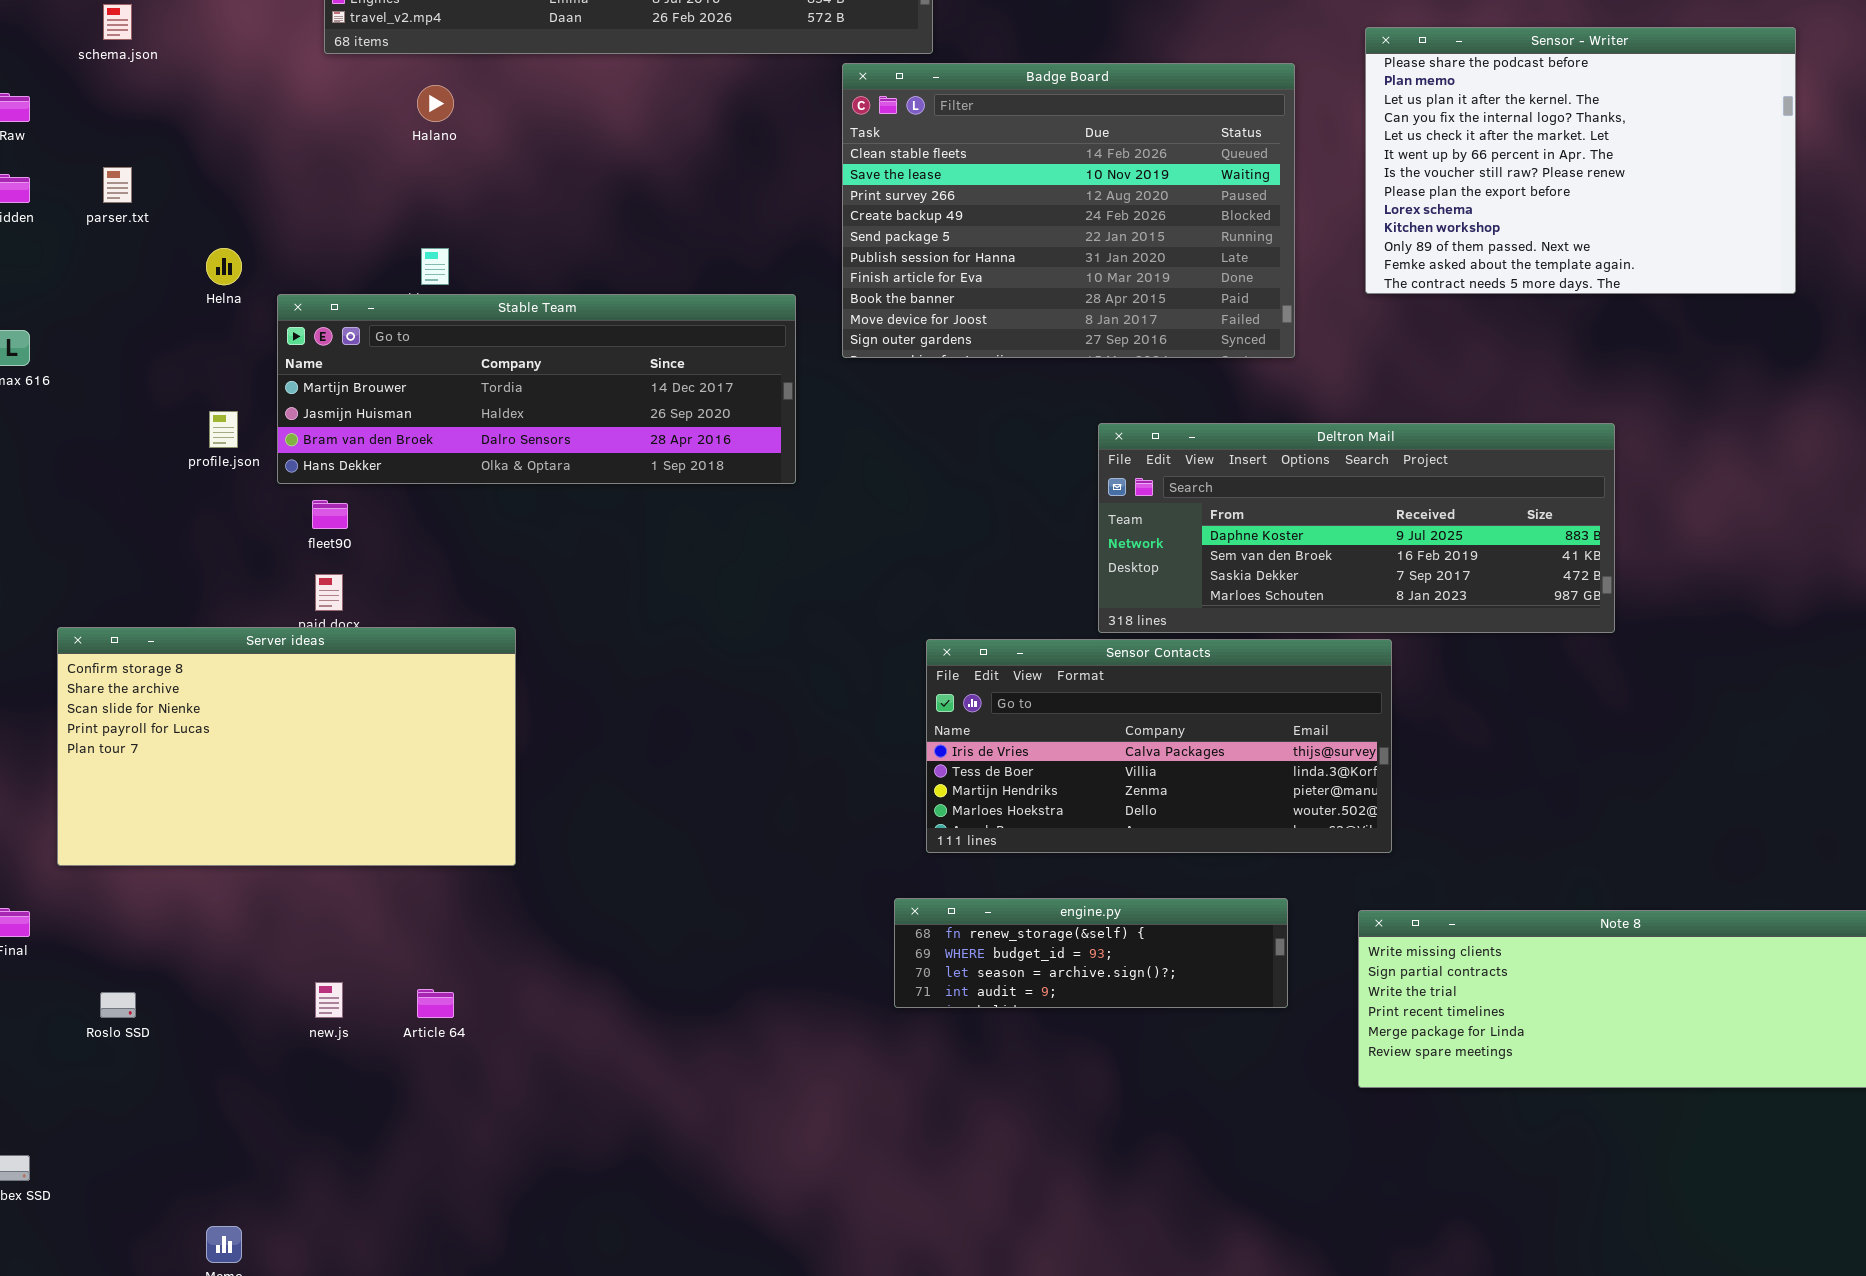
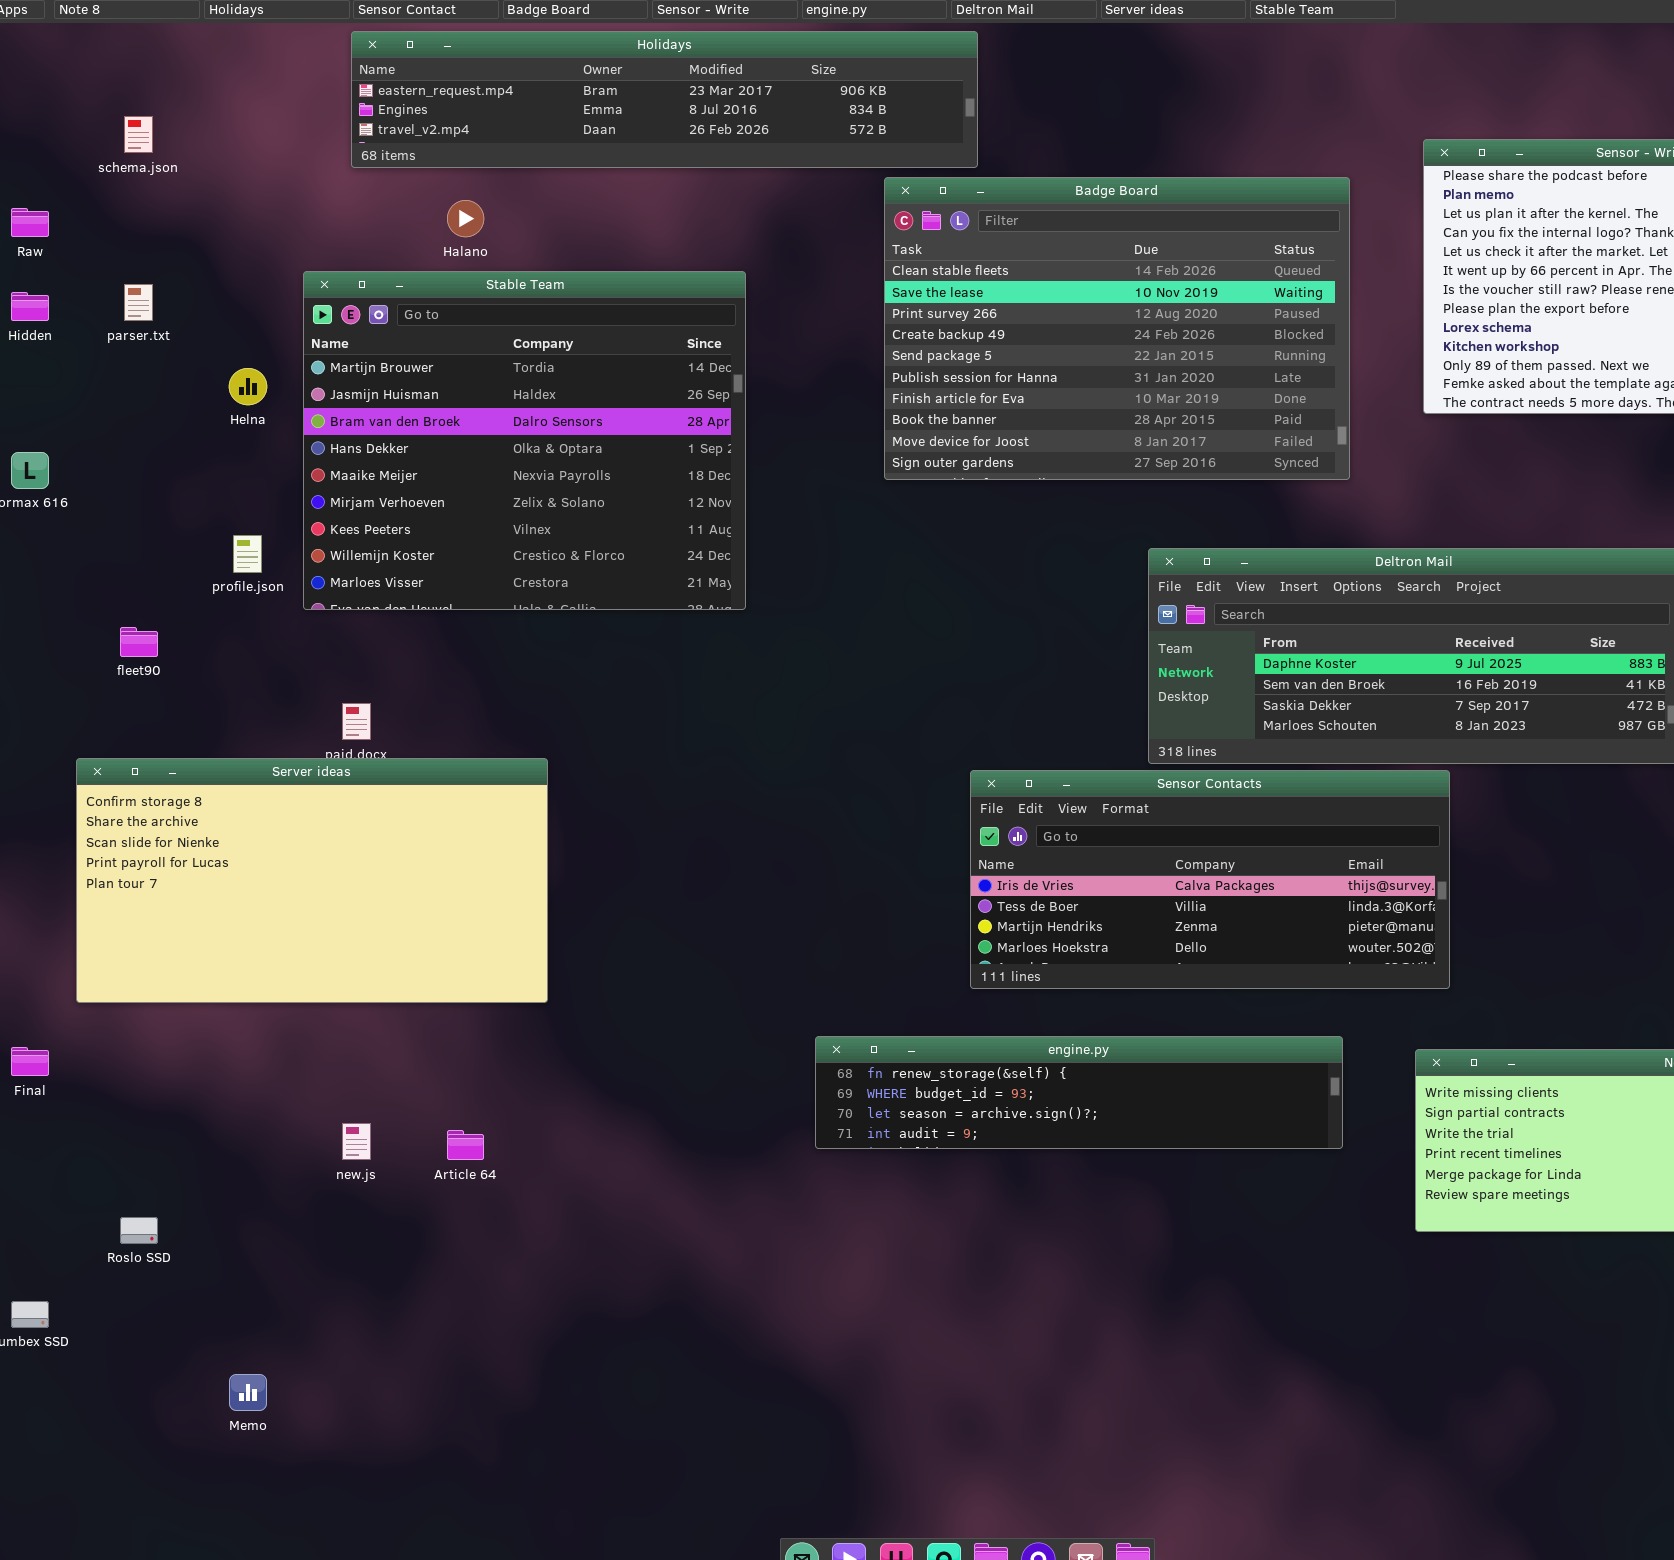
Stable Team: [277,294,796,484] -> [303,271,746,610], resized
fleet90: [312,500,348,529] -> [120,627,158,657], moved
engine.py: [894,898,1288,1008] -> [815,1036,1343,1149], resized
Roslo SSD: [100,992,136,1018] -> [120,1217,158,1244], moved

